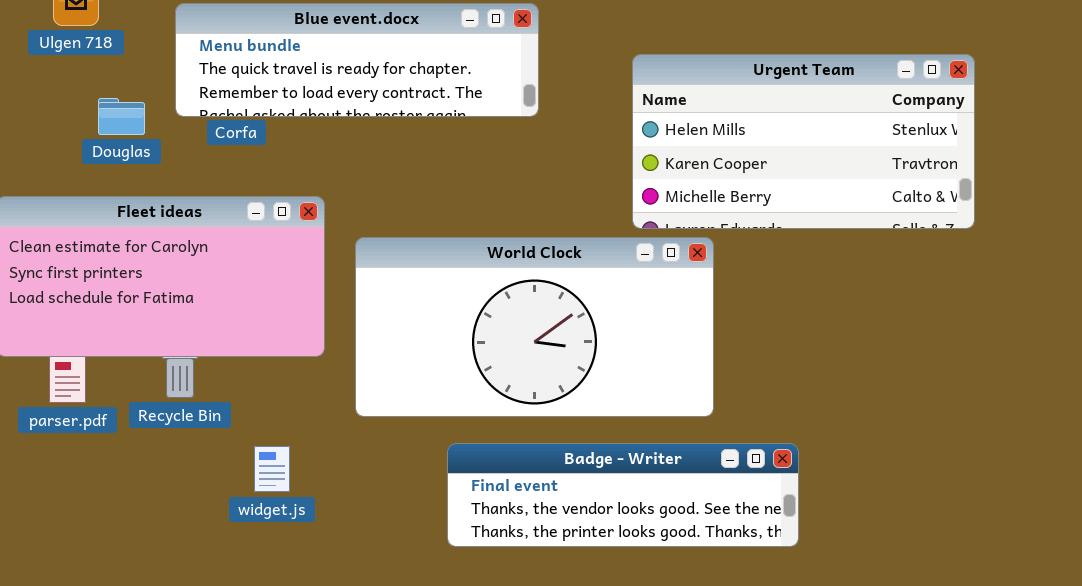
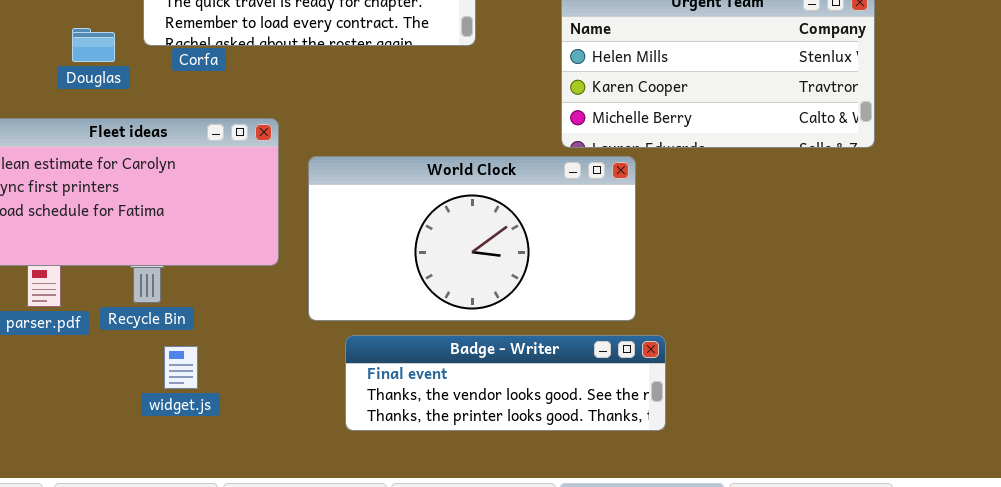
Badge - Writer: [447,443,799,547] -> [345,335,666,431], moved
widget.js: [254,446,290,492] -> [164,346,198,389], moved

